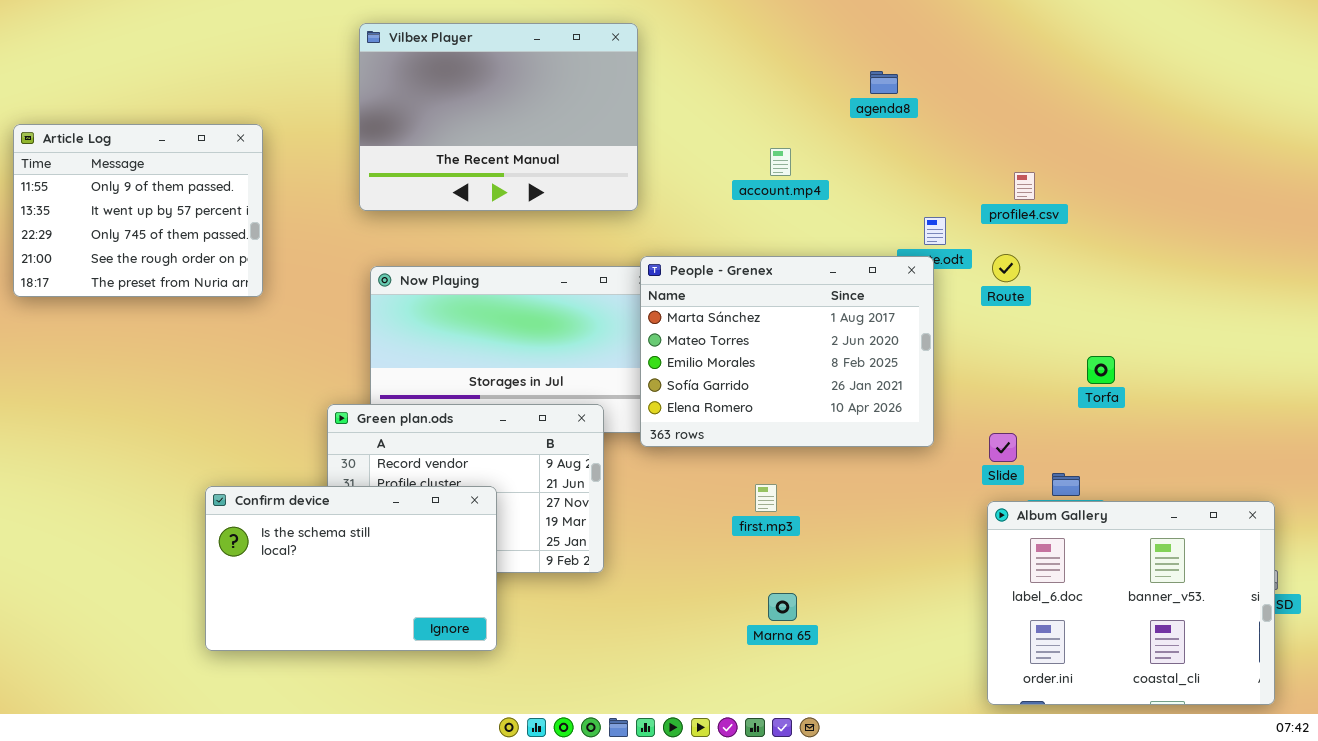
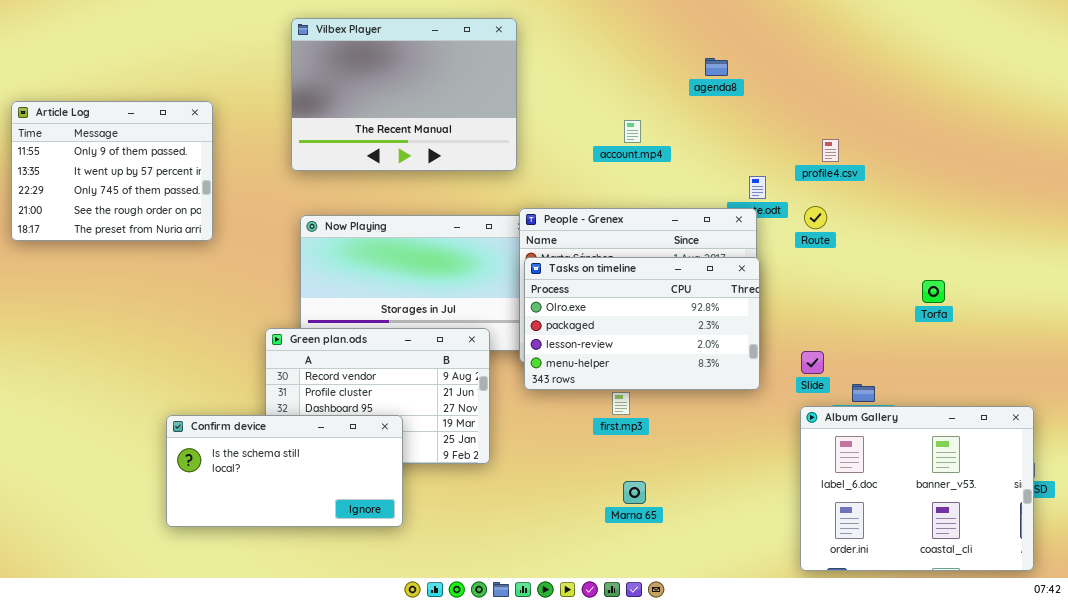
Tasks on timeline: none -> [524,257,760,390], opened
Torfa: [1087,356,1115,384] -> [922,280,945,303], moved
Confirm device: [205,486,497,651] -> [166,415,403,527], resized

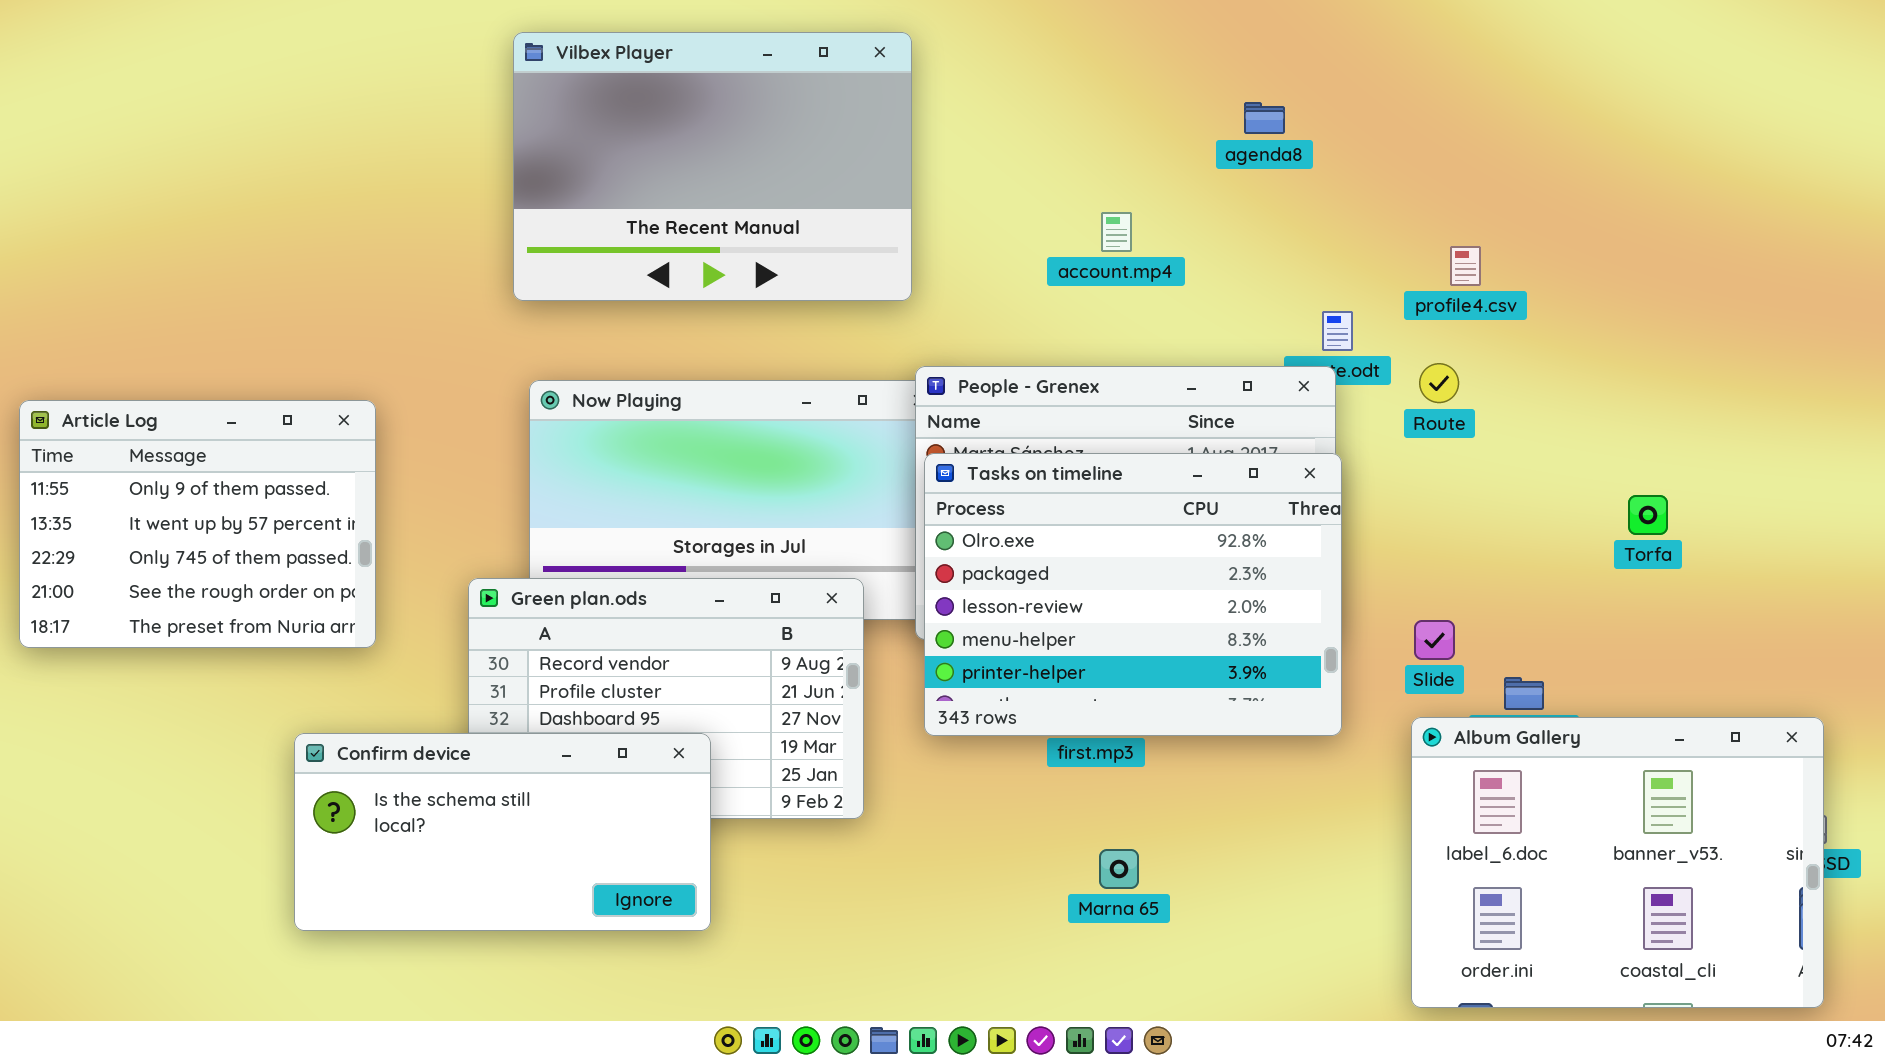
Article Log: [11,101,213,241] -> [19,400,376,648], moved
Tasks on timeline: [524,257,760,390] -> [924,453,1342,736], resized

